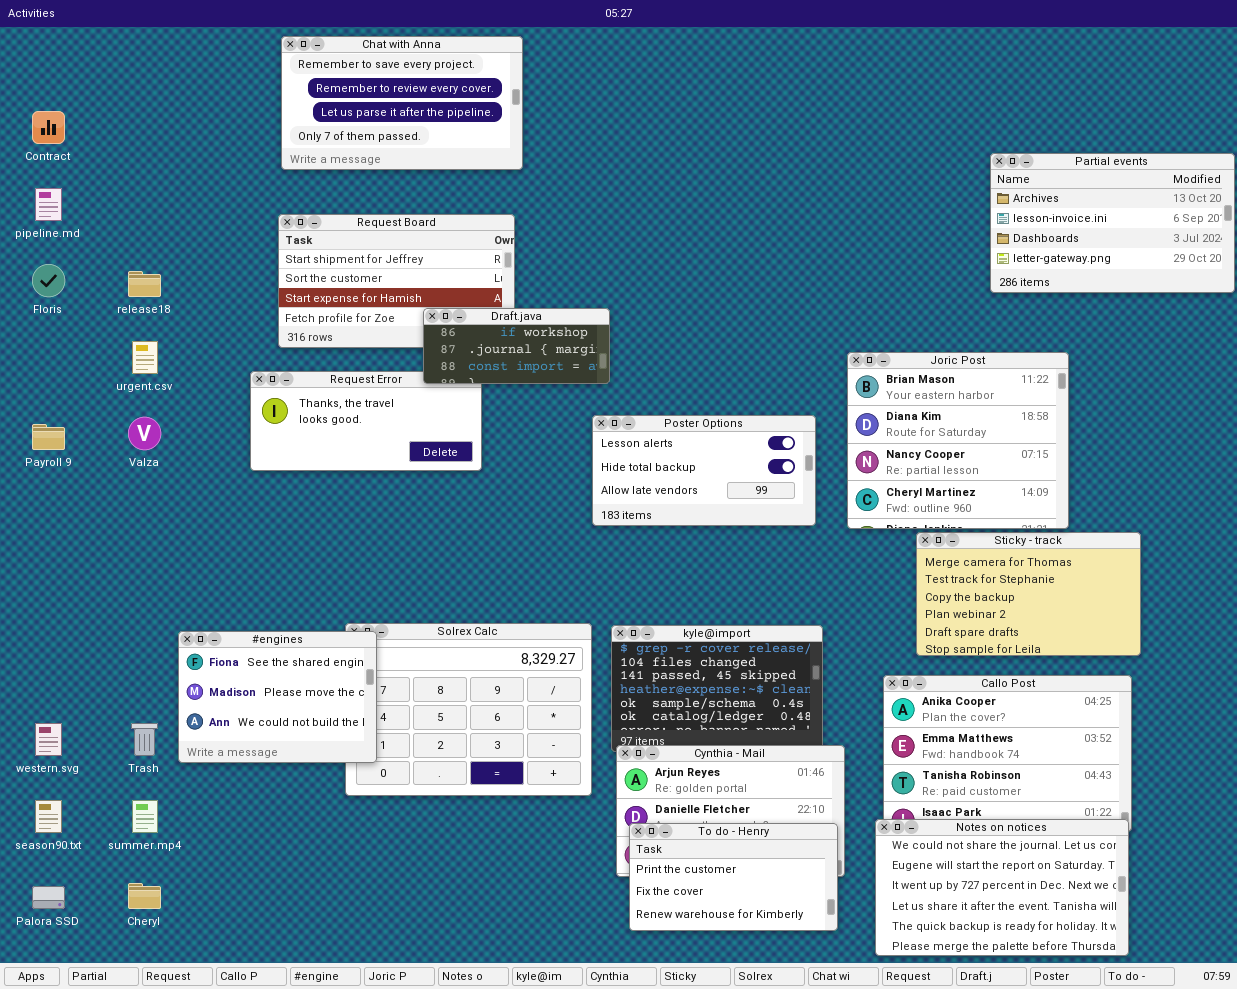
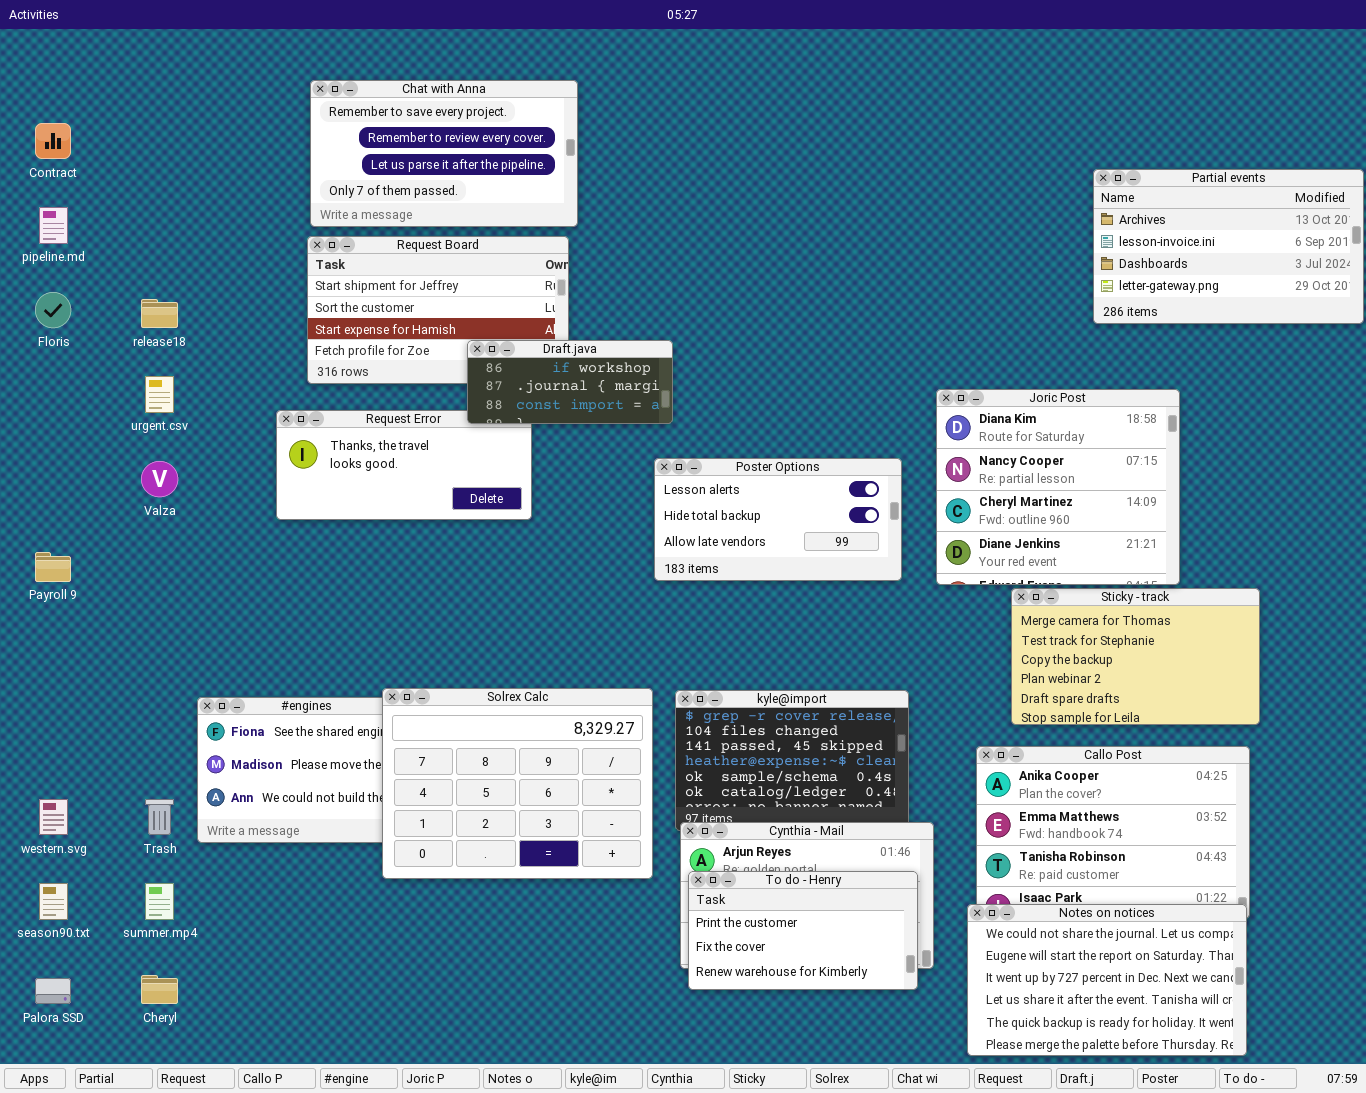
Chat with Anna: [281,36,523,170] -> [310,80,578,227], moved
Joric Post: [847,352,1069,529] -> [936,389,1180,585], scrolled down 1 row
Payroll 9: [32,424,65,450] -> [35,552,71,582], moved
Solrex Calc: [345,623,592,796] -> [382,688,653,879], raised
To do - Henry: [629,823,838,931] -> [688,871,918,990], moved

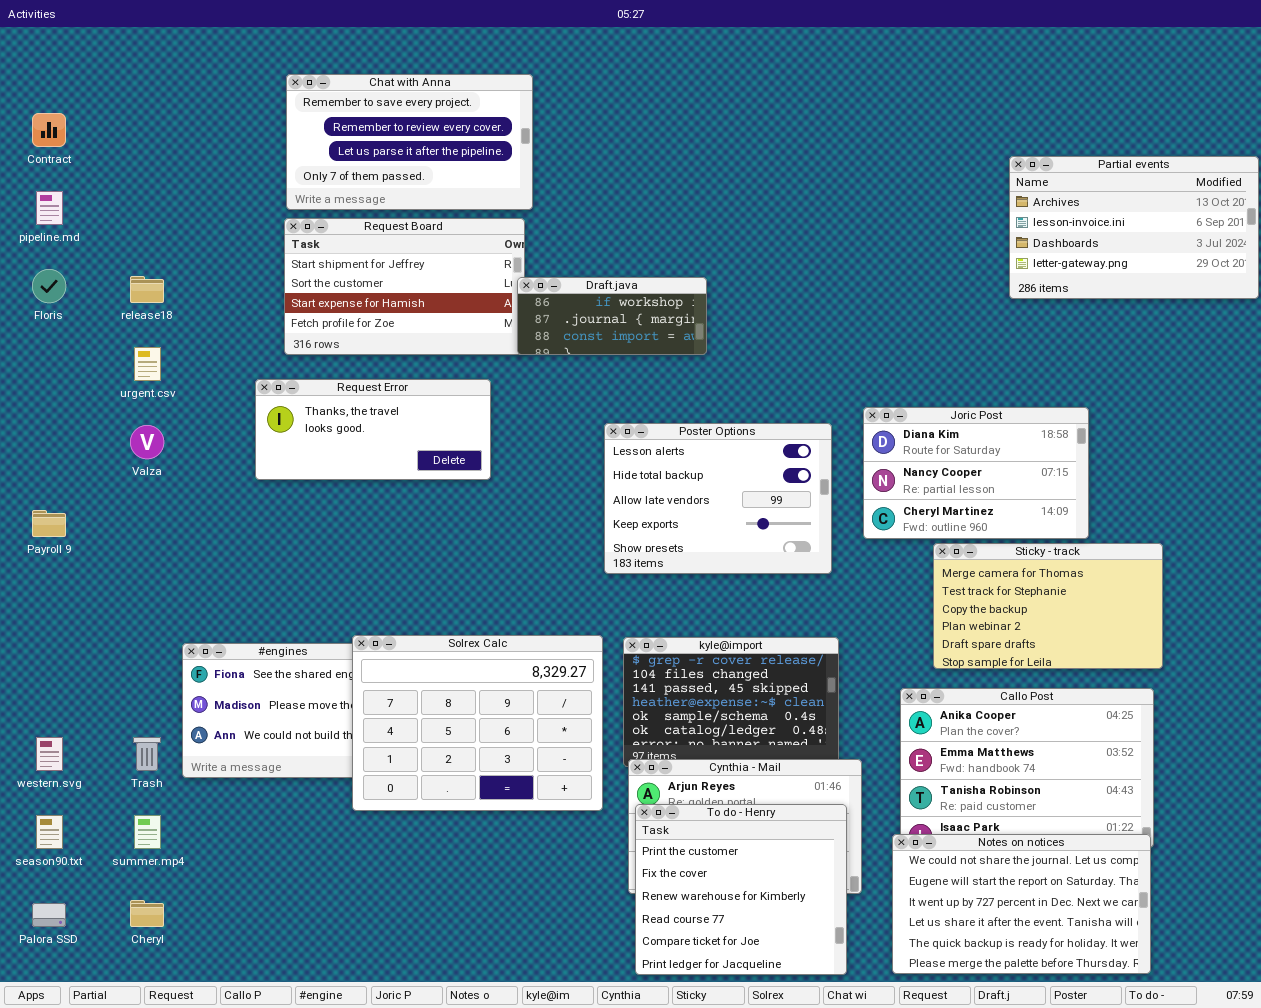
Draft.java: [467,340,673,424] -> [517,277,707,355], moved
Joric Post: [936,389,1180,585] -> [863,407,1089,539], resized
Poster Options: [654,458,902,581] -> [604,423,832,574], resized
To do - Henry: [688,871,918,990] -> [635,804,847,975], resized

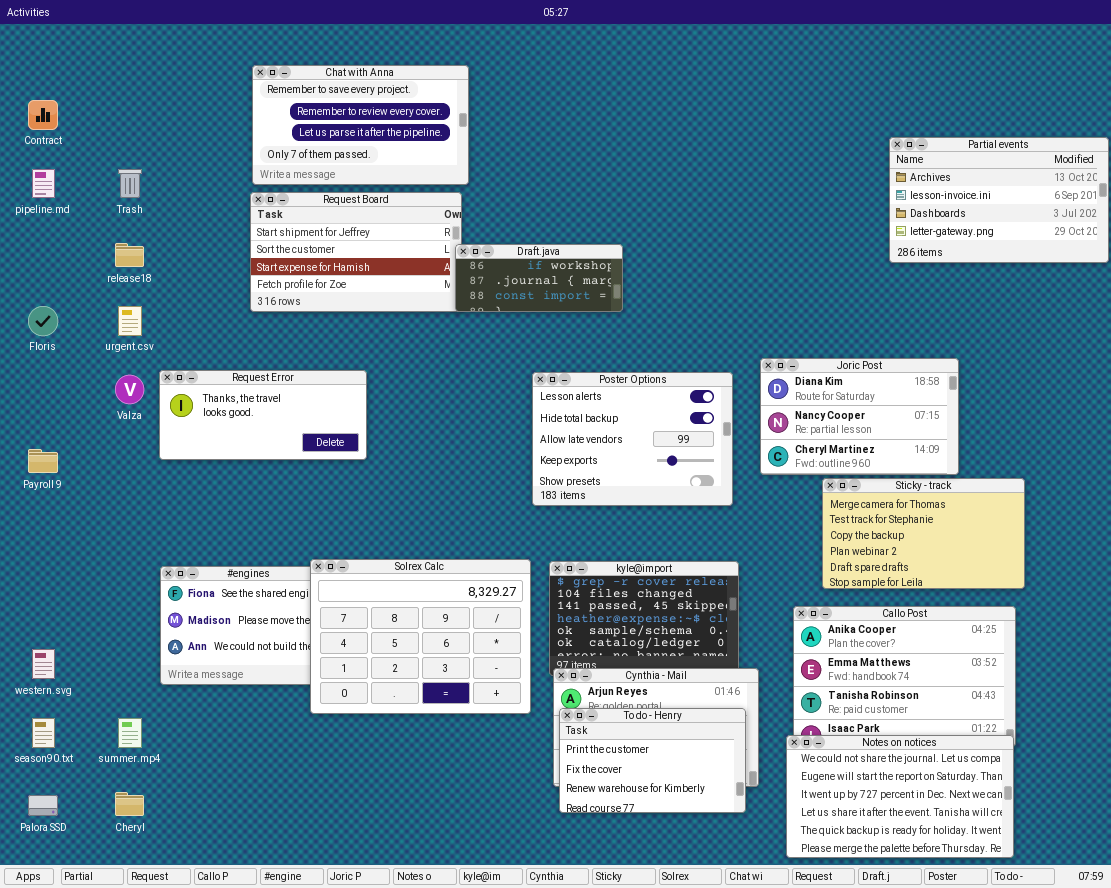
Floris: [32,269,66,303] -> [28,306,58,336], moved
Request Error: [255,379,491,480] -> [159,370,367,460], moved
Trash: [133,737,161,771] -> [118,169,142,198], moved
To do - Henry: [635,804,847,975] -> [559,708,746,813], resized

